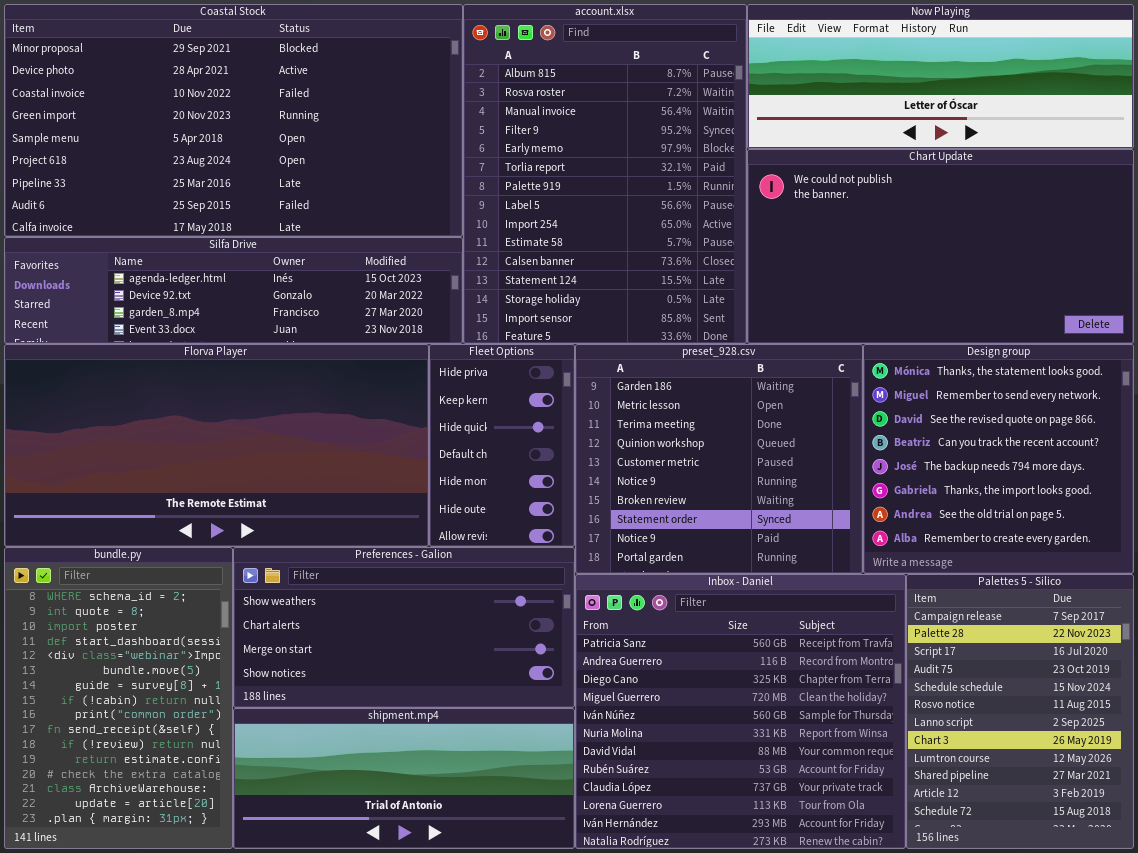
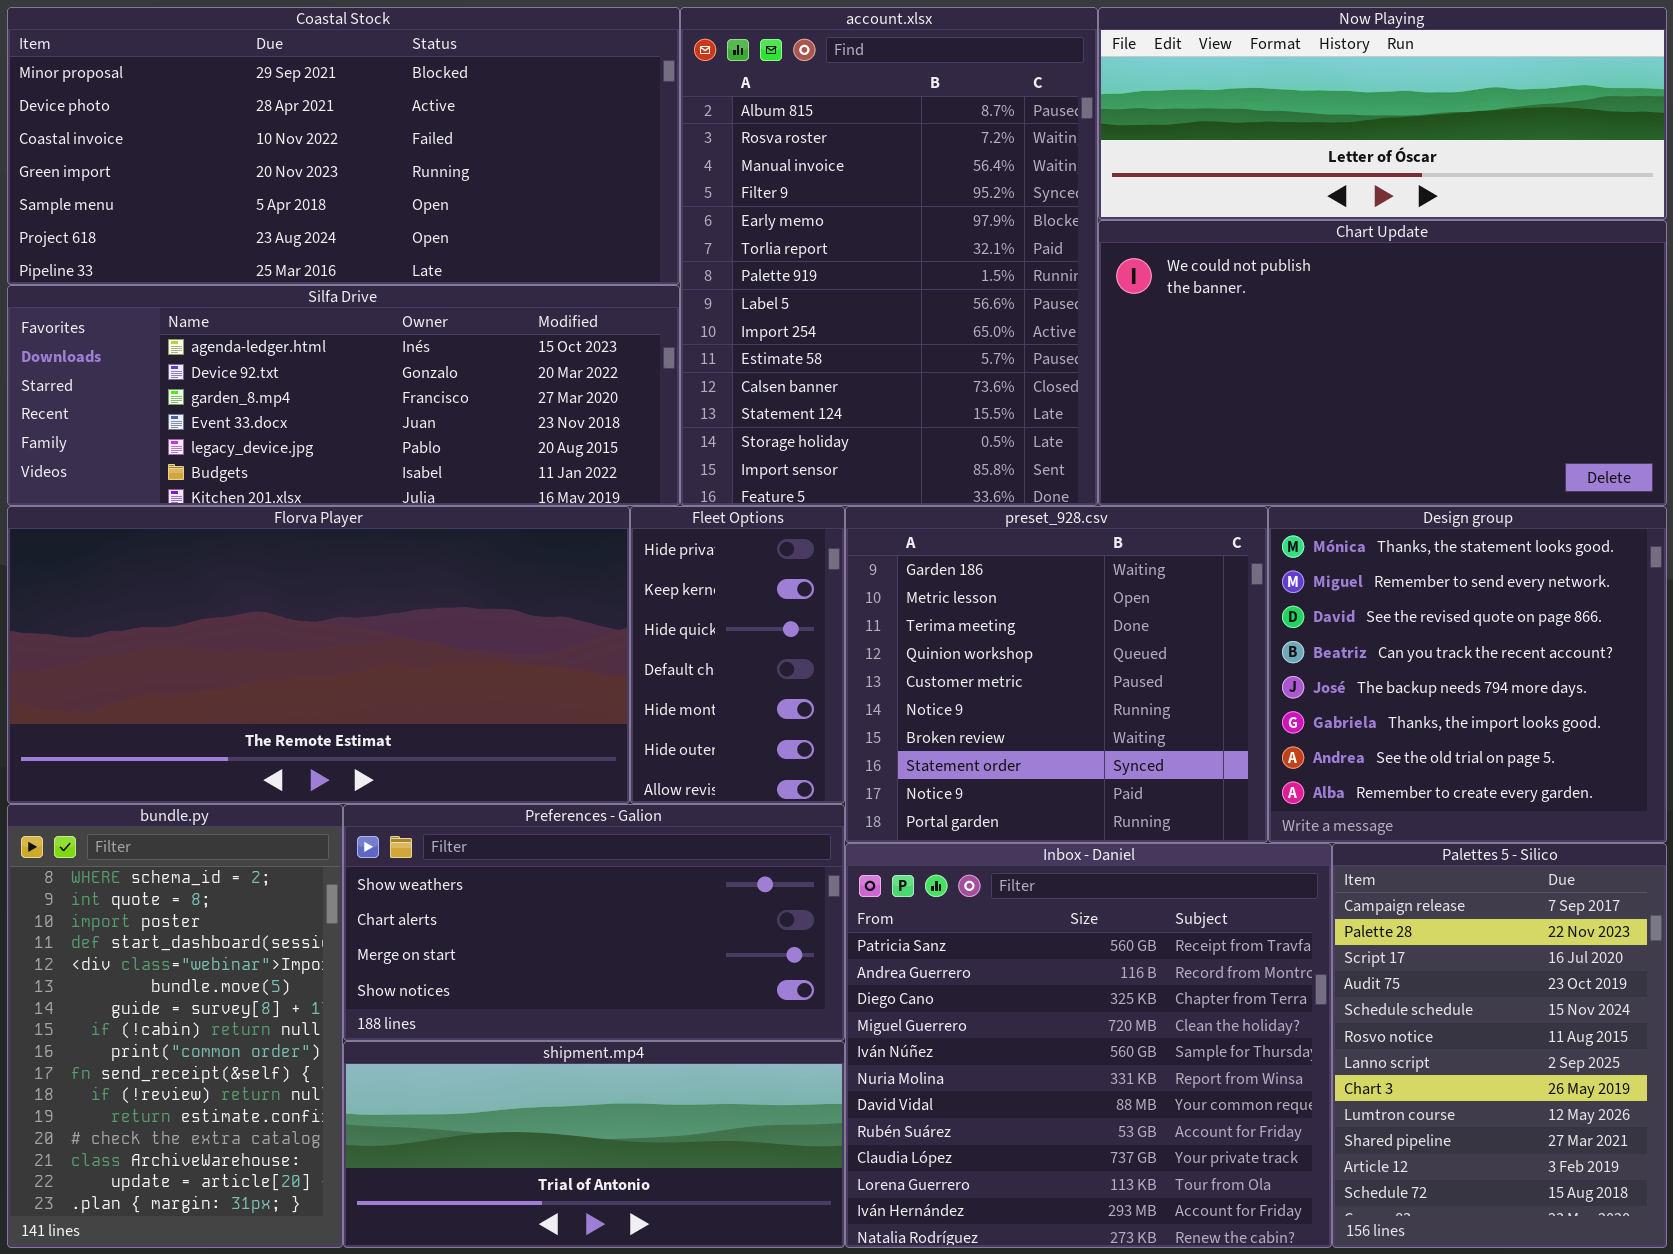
Coastal Stock: [4,4,463,237] -> [7,7,680,285], resized
Silfa Drive: [4,237,463,344] -> [7,285,680,506], resized

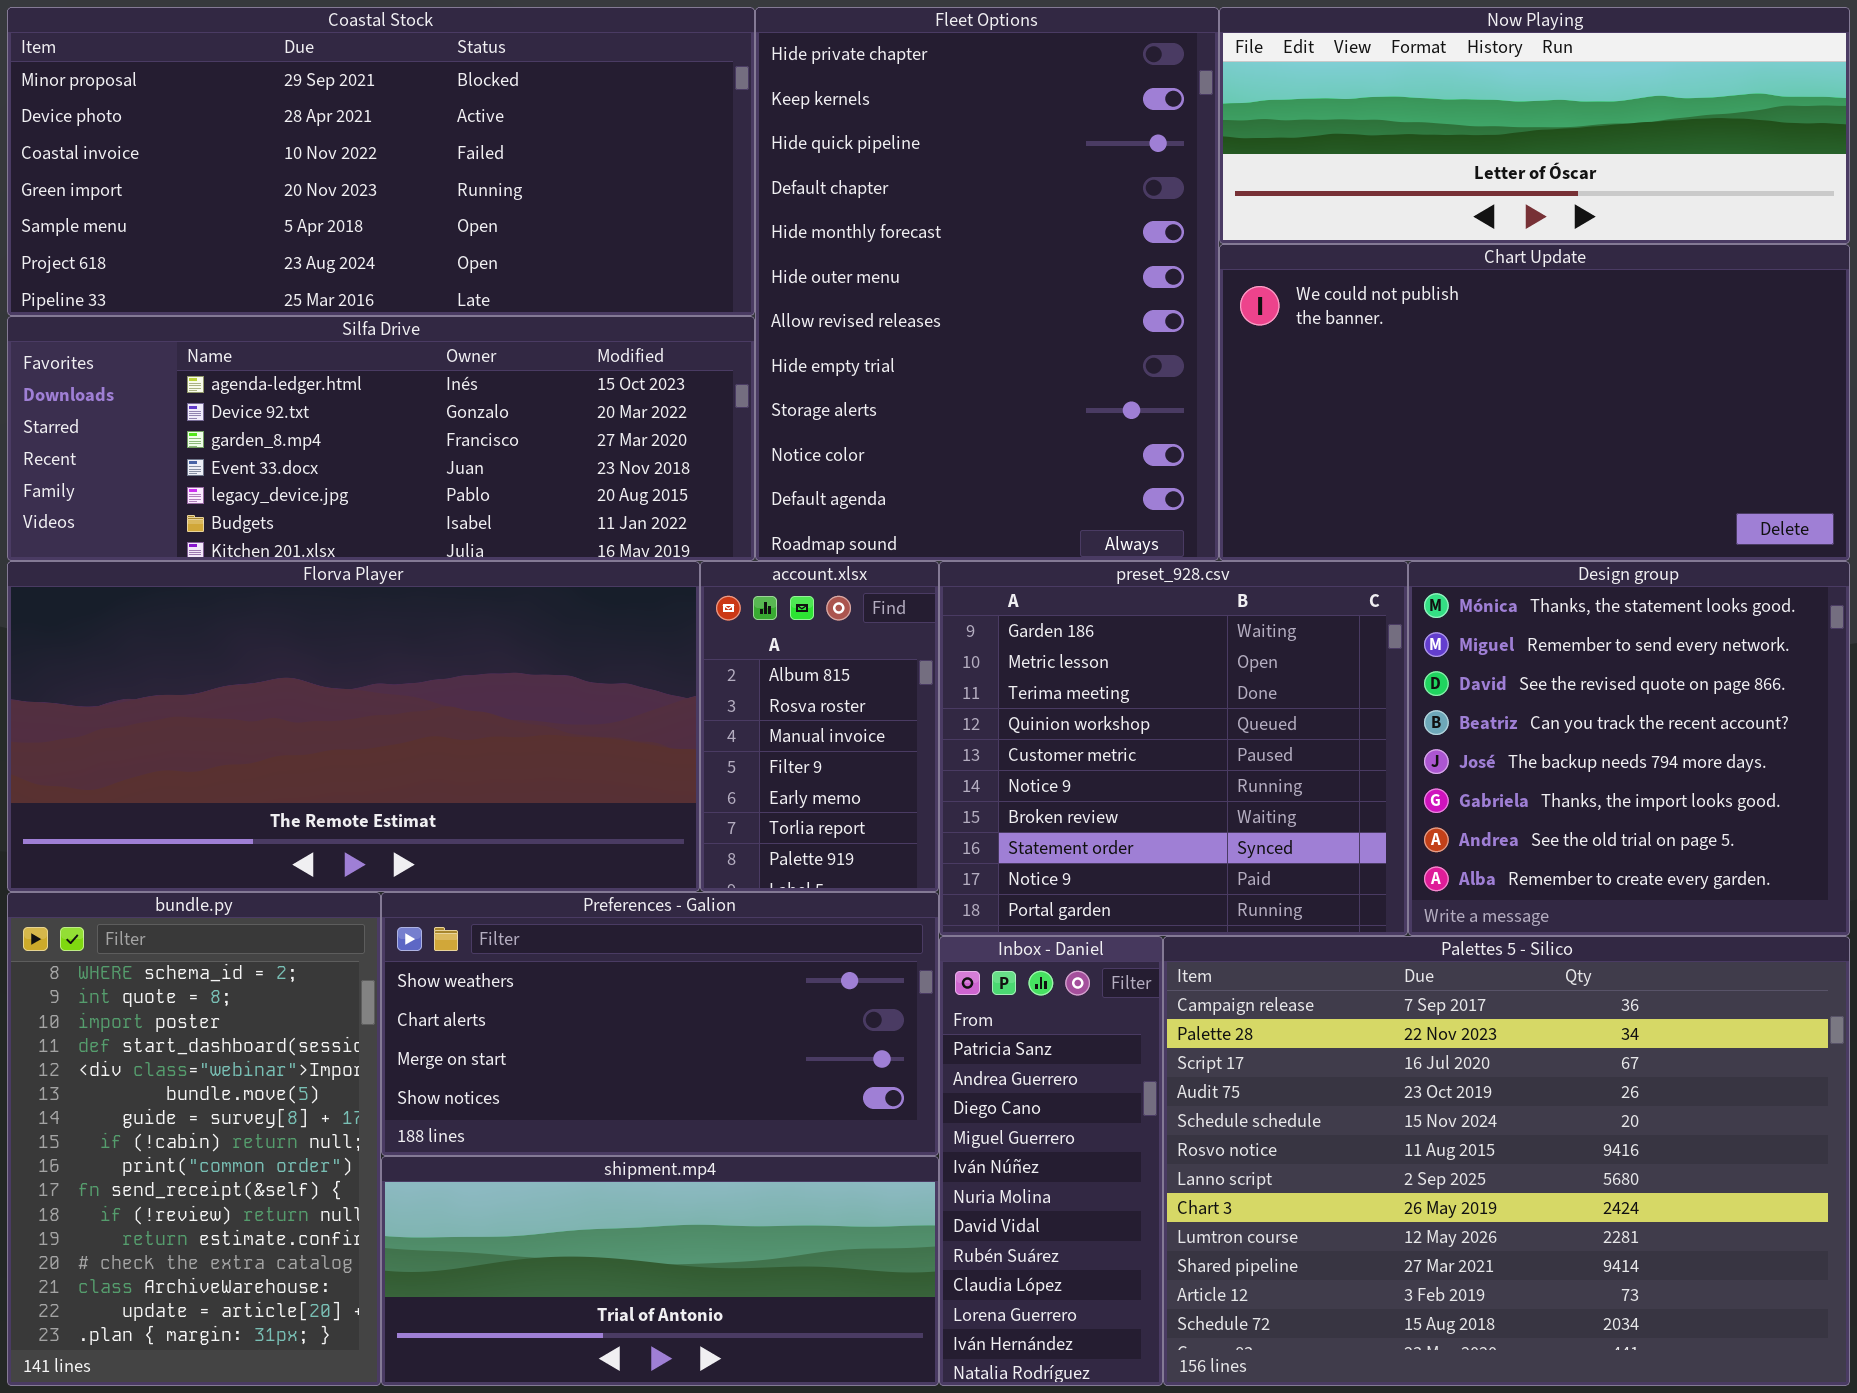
account.xlsx: [680,7,1098,506] -> [700,561,939,892], moved, resized
Fleet Options: [630,506,845,804] -> [755,7,1219,561], moved, resized
Inbox - Daniel: [845,843,1332,1248] -> [939,936,1163,1386], resized
Palettes 5 - Silico: [1332,843,1667,1248] -> [1163,936,1850,1386], resized

